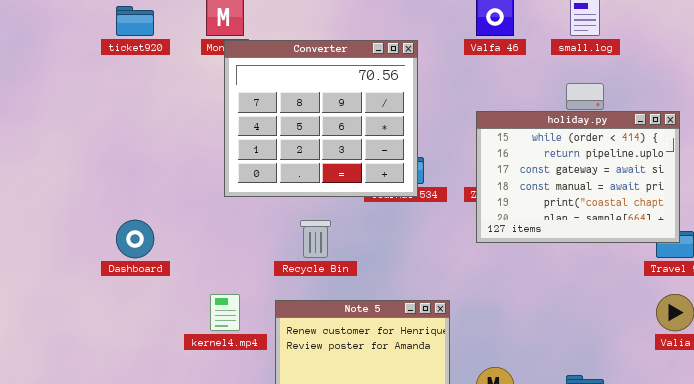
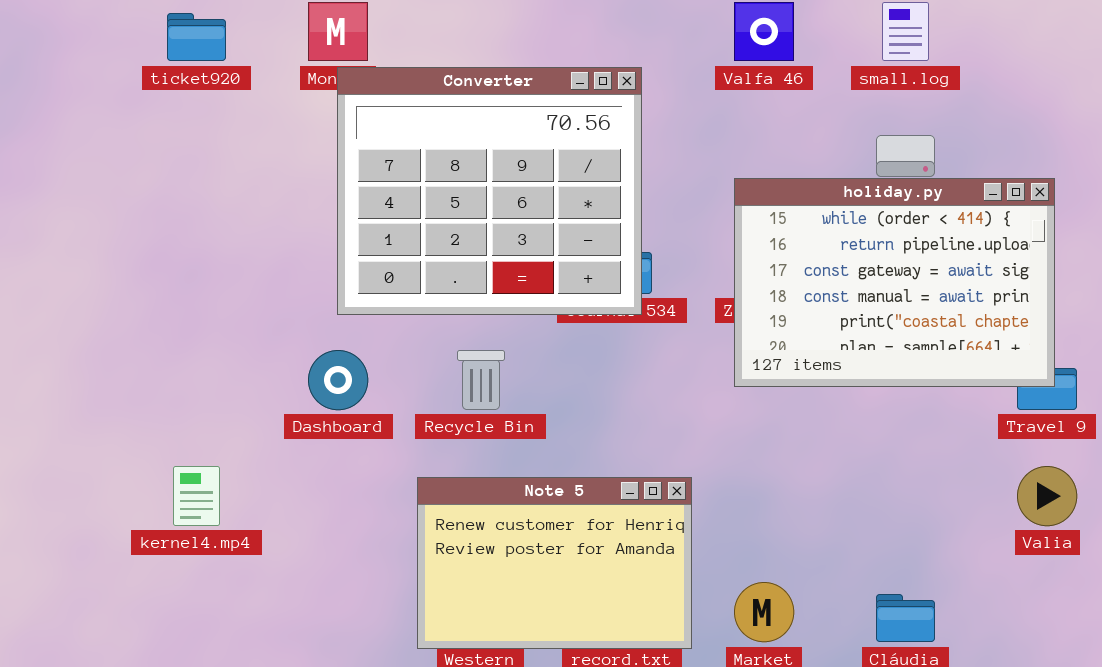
Dashboard: [116,220,154,258] -> [308,350,368,410], moved
kernel4.mp4: [210,294,240,331] -> [173,466,220,526], moved

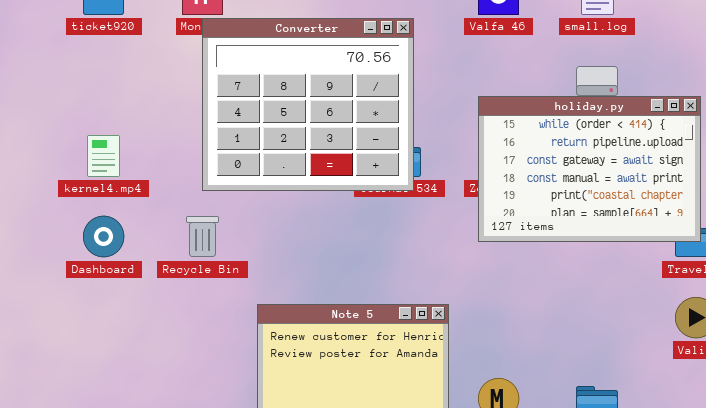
Dashboard: [308,350,368,410] -> [83,216,124,257], moved
Recycle Bin: [457,350,505,410] -> [186,216,219,257], moved
kernel4.mp4: [173,466,220,526] -> [87,135,120,177], moved

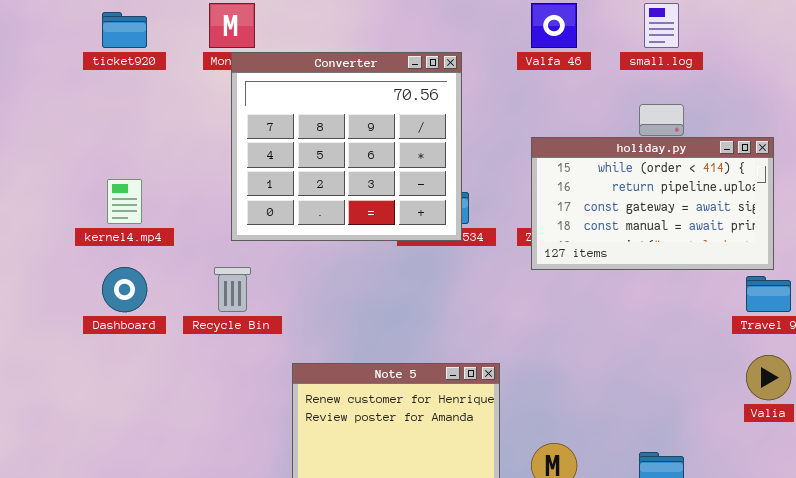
holiday.py: [478,96,701,242] -> [531,137,774,270], resized

